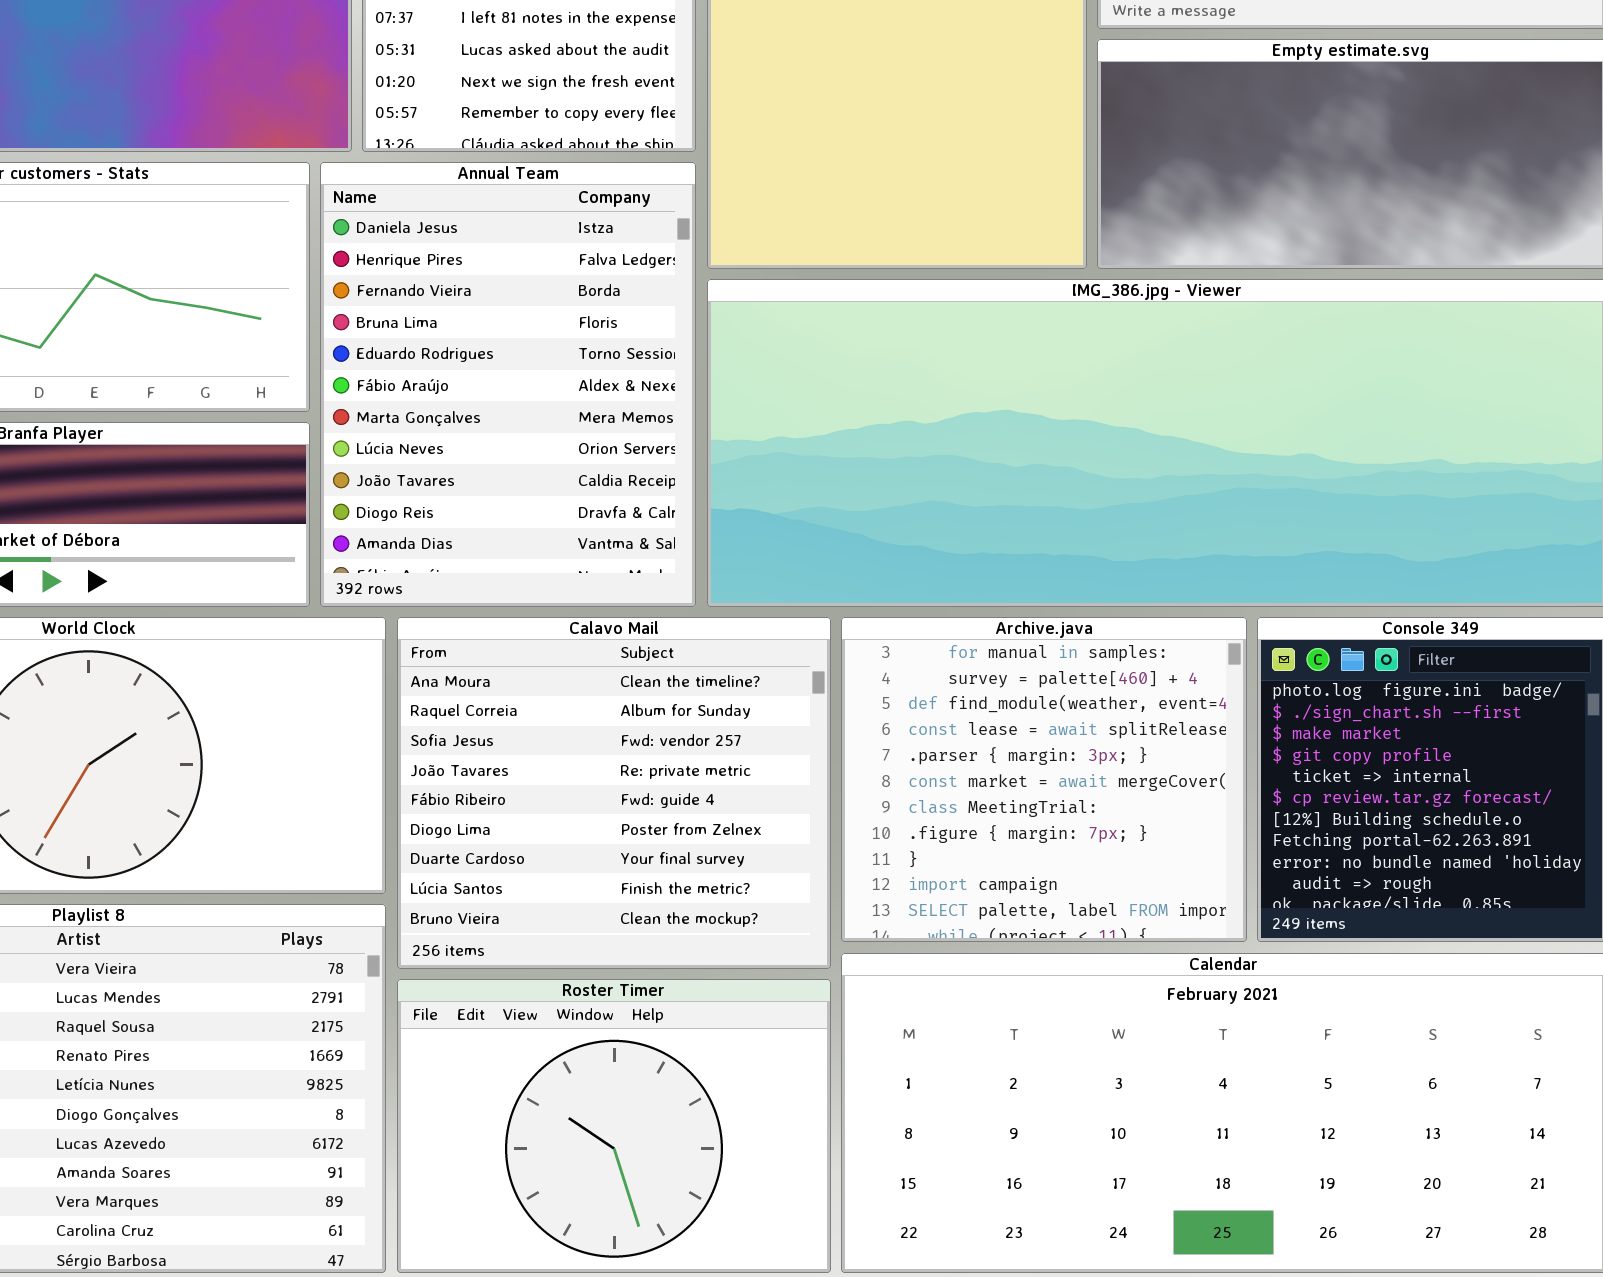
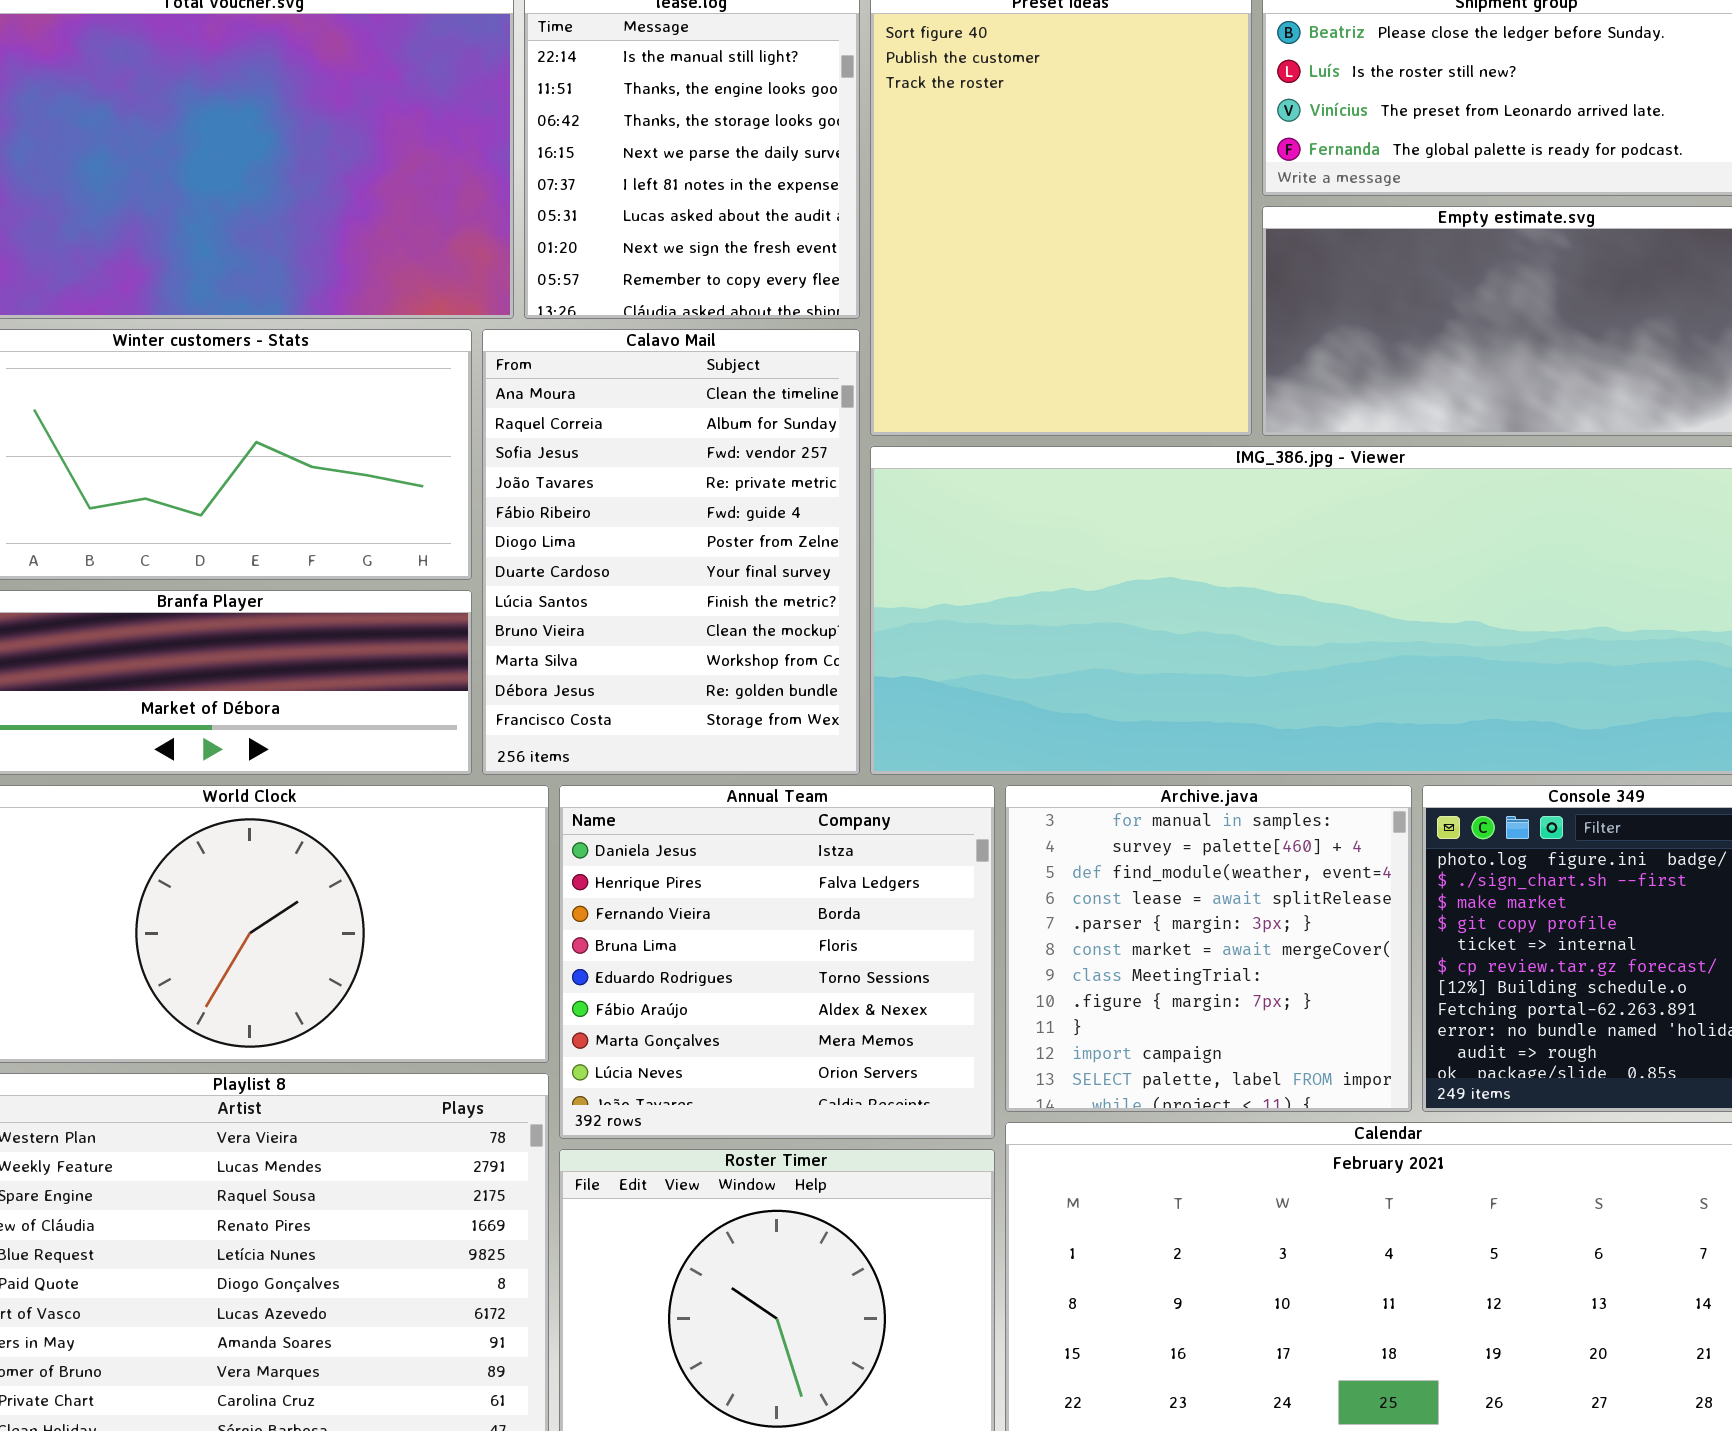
Annual Team: [320,162,696,607] -> [559,785,995,1139], moved, resized
Calavo Mail: [397,617,831,969] -> [482,329,860,775], moved, resized

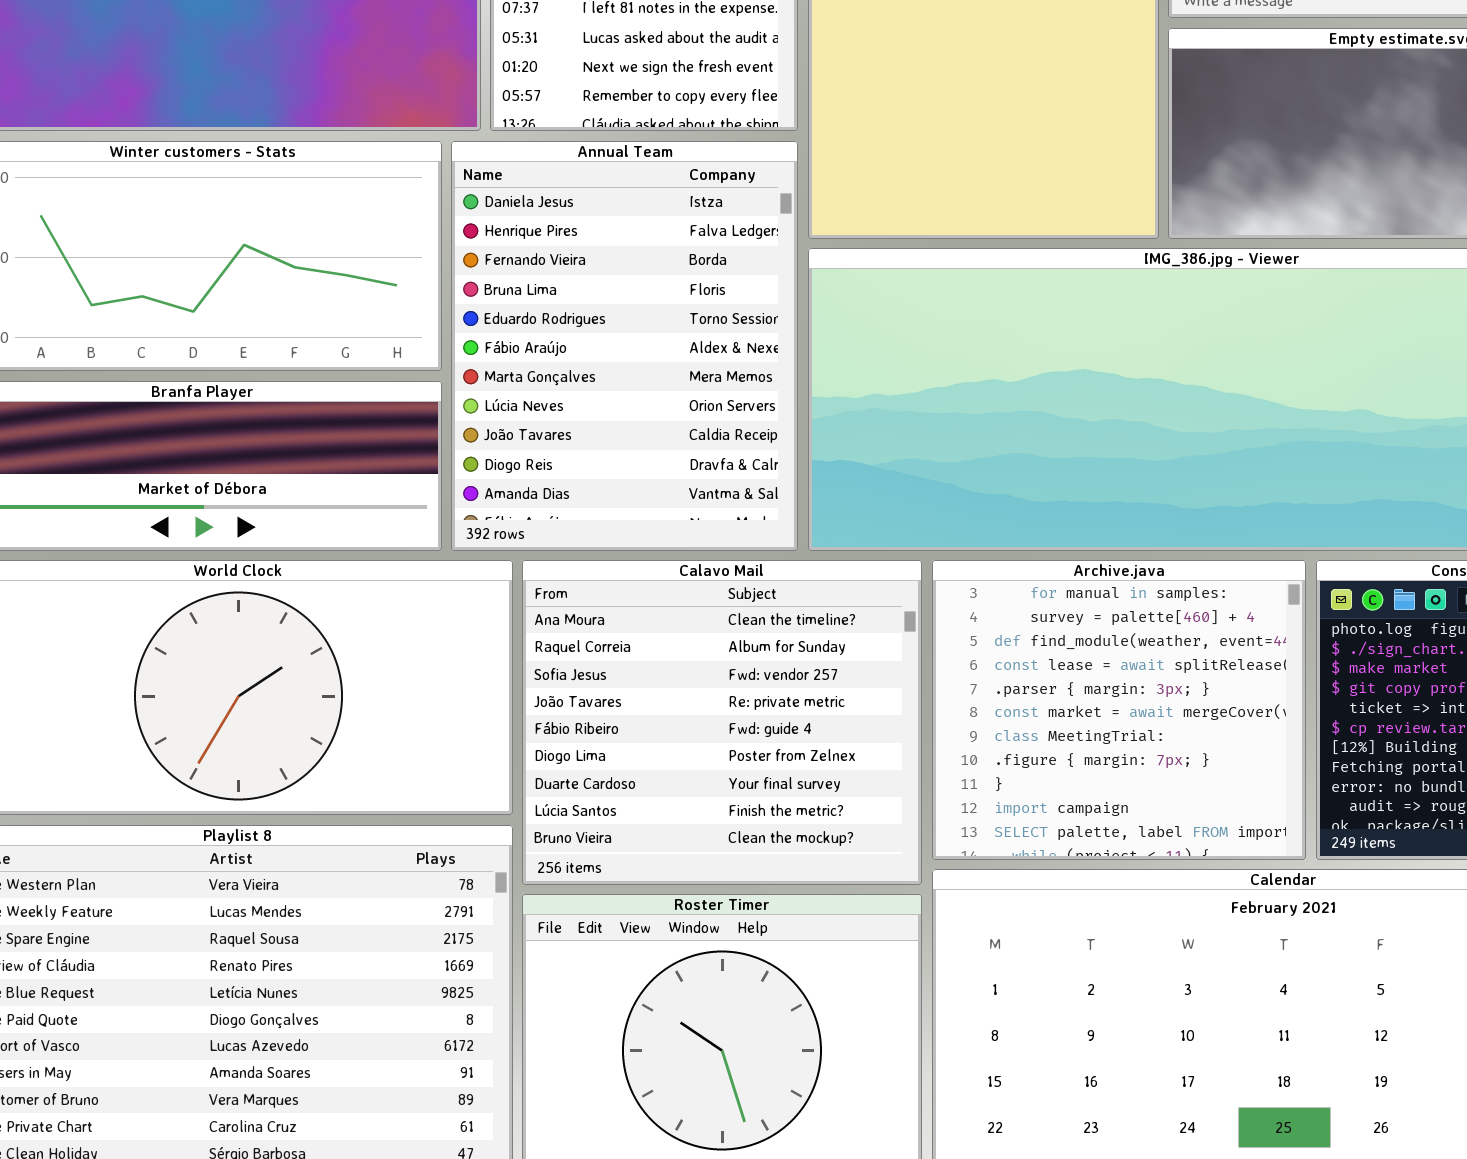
Calavo Mail: [482,329,860,775] -> [522,560,922,885], moved, resized
Annual Team: [559,785,995,1139] -> [451,141,798,551], moved, resized

